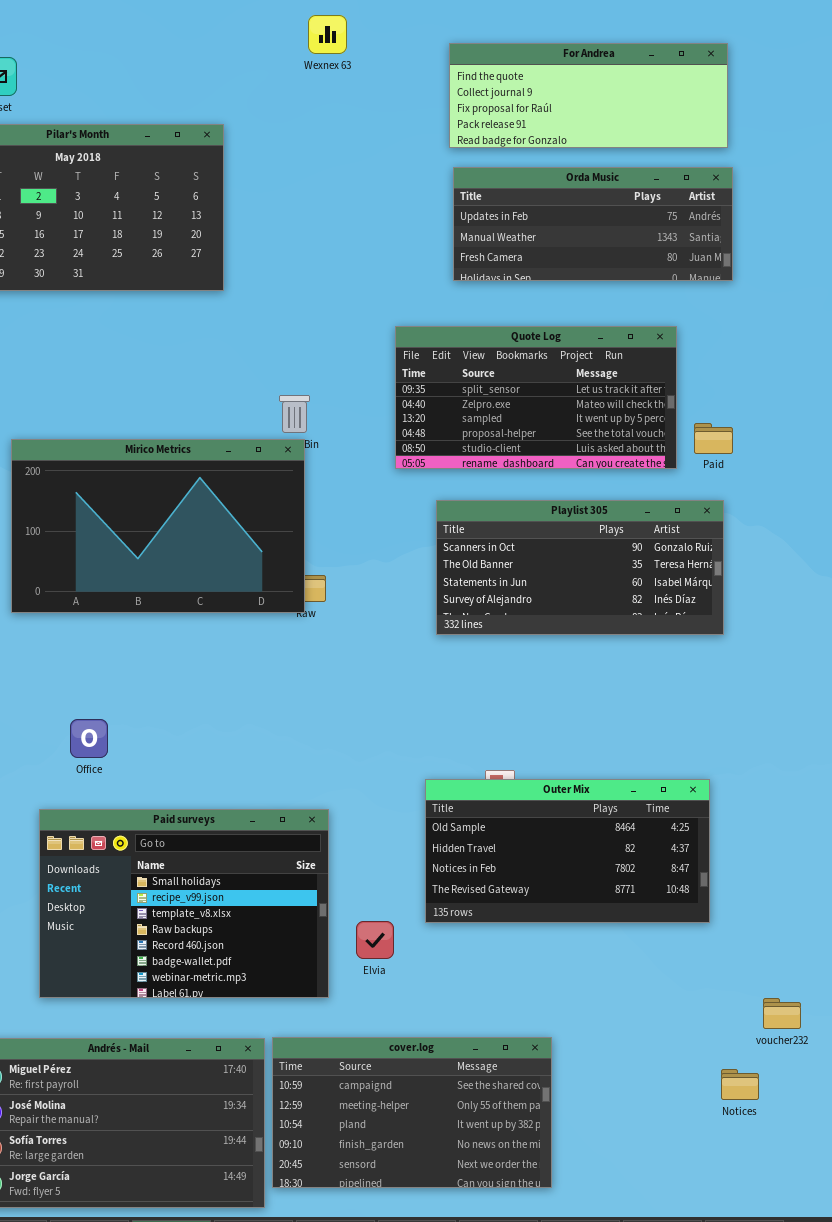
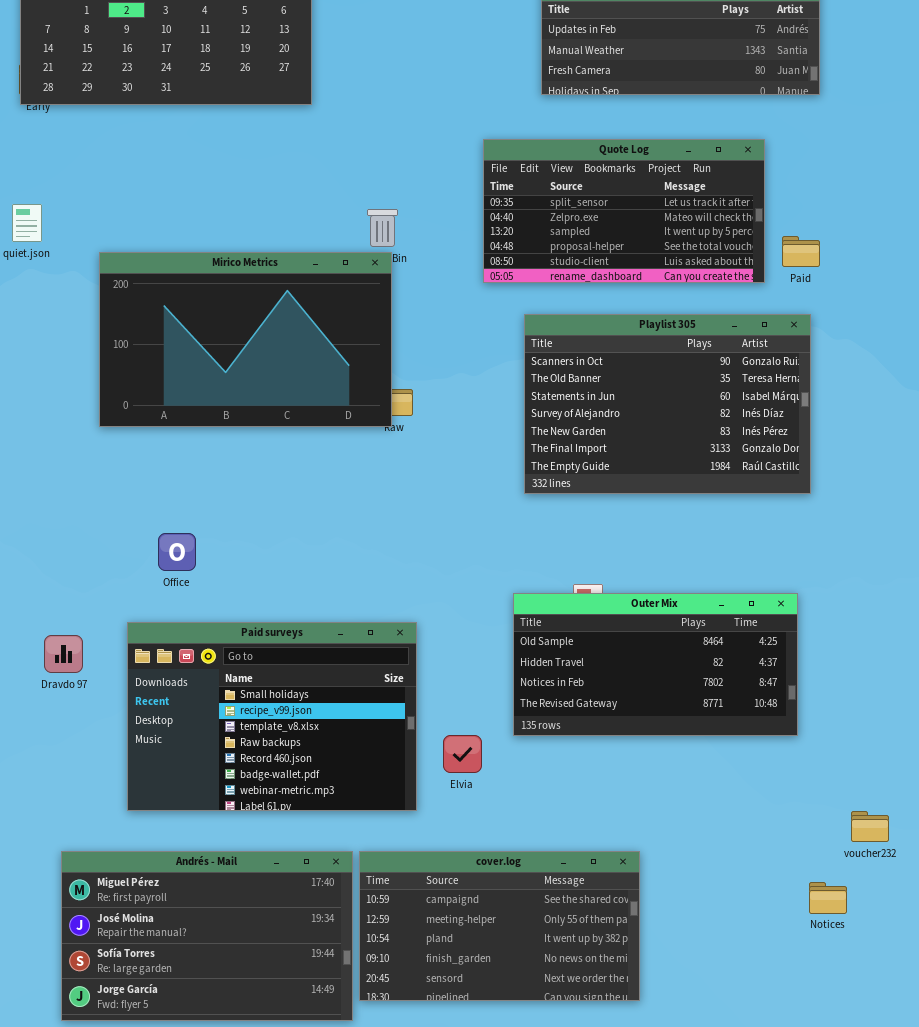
Playlist 305: [436,500,724,635] -> [524,314,811,494], resized

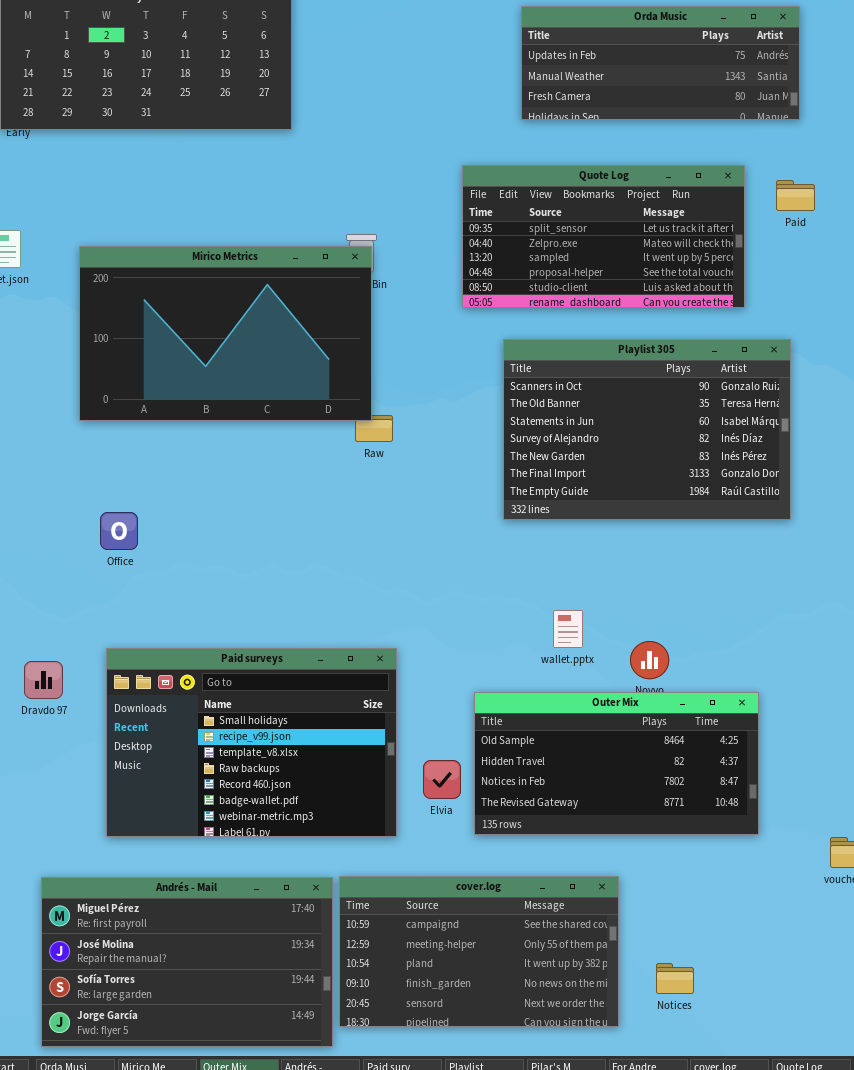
Paid: [782,236,820,267] -> [776,180,815,211], moved
Mirico Metrics: [99,252,392,427] -> [79,246,372,421], moved
Office: [158,533,196,571] -> [100,512,138,550], moved
Outer Mix: [513,593,798,736] -> [474,692,759,835], moved
Notices: [809,882,847,914] -> [656,963,694,994], moved

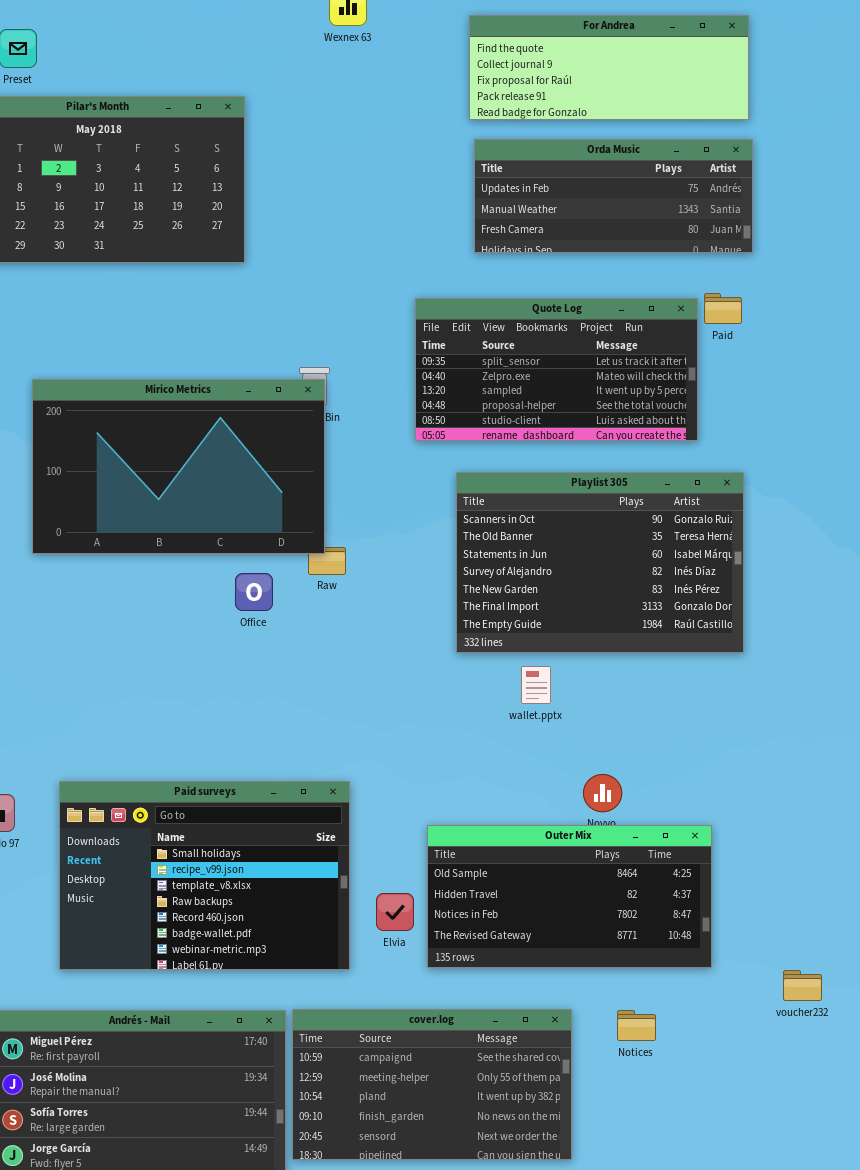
Paid: [776,180,815,211] -> [704,293,742,324], moved
Office: [100,512,138,550] -> [235,573,273,611], moved
wallet.pptx: [553,610,583,648] -> [521,666,551,704], moved
Notices: [656,963,694,994] -> [617,1010,656,1041], moved

